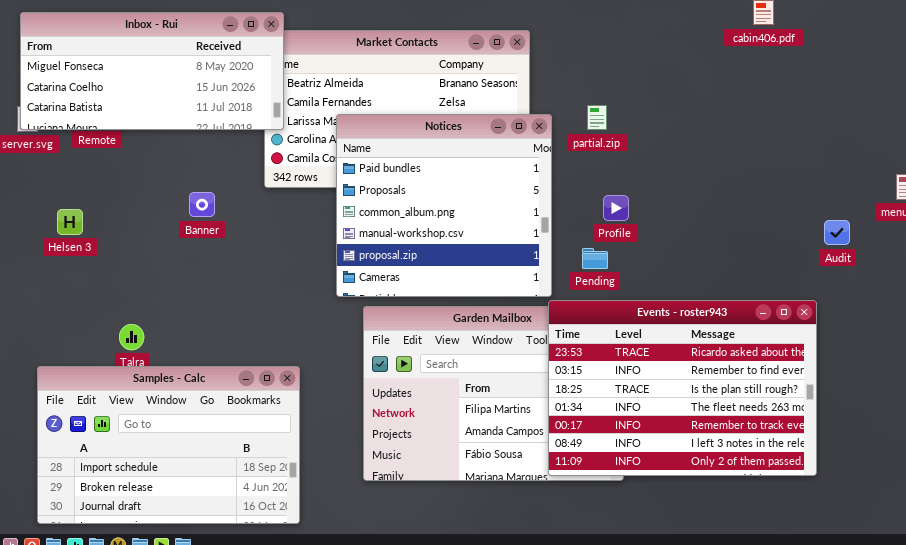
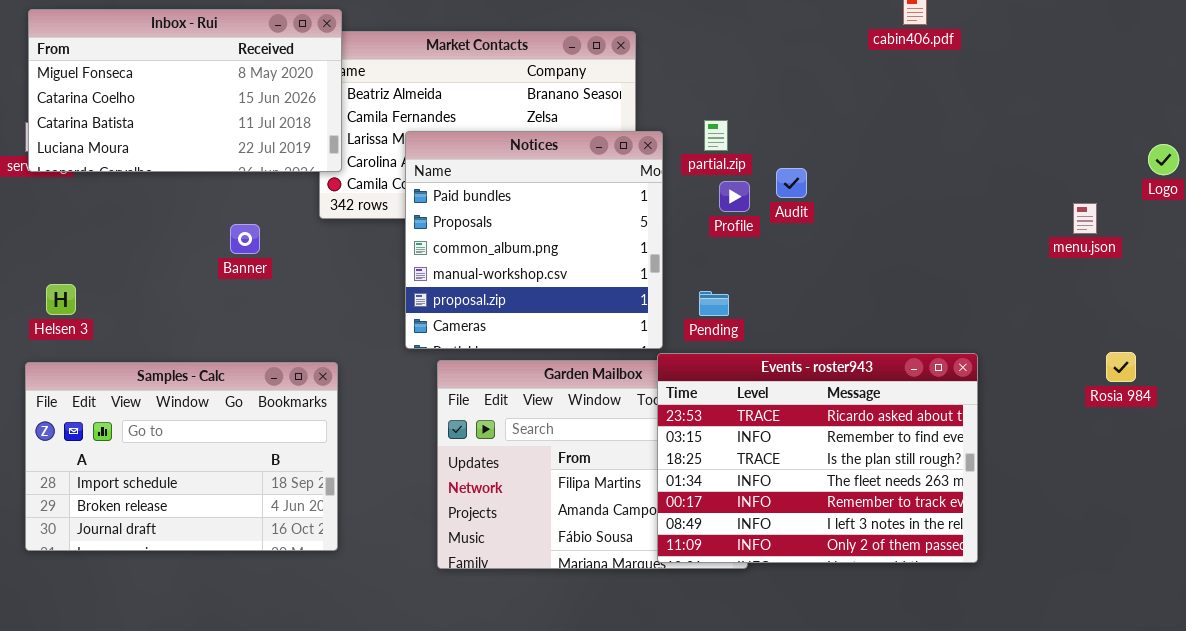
Inbox - Rui: [20,12,284,130] -> [28,9,342,172], resized
Profile: [603,195,629,221] -> [719,181,750,212], moved
Helsen 3: [57,209,83,235] -> [46,284,76,315], moved
Audit: [824,220,850,245] -> [776,168,807,198], moved
Samples - Calc: [37,366,300,524] -> [25,362,338,551], moved

